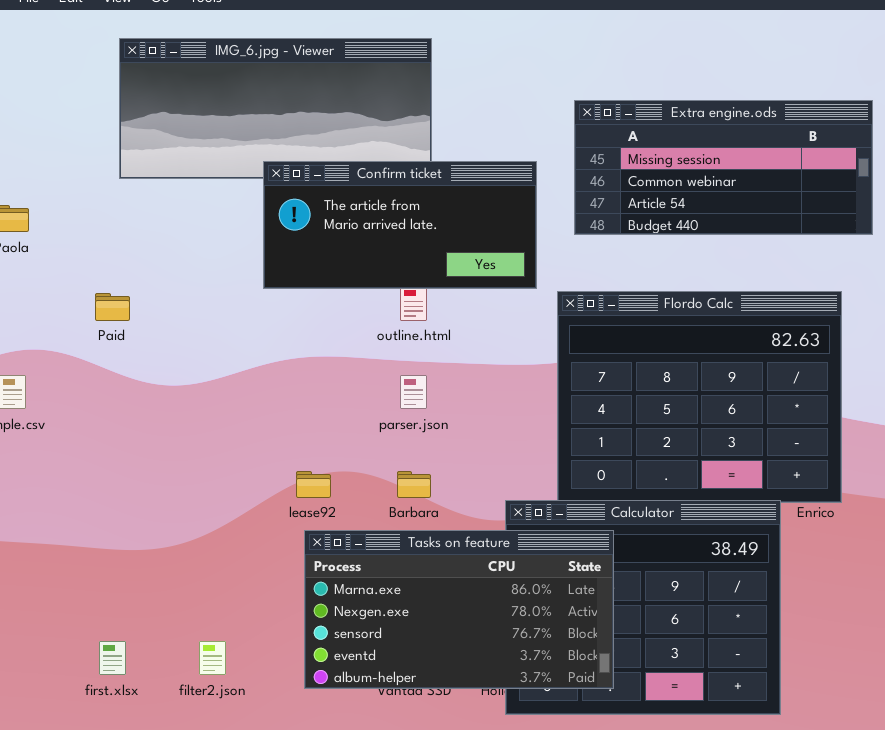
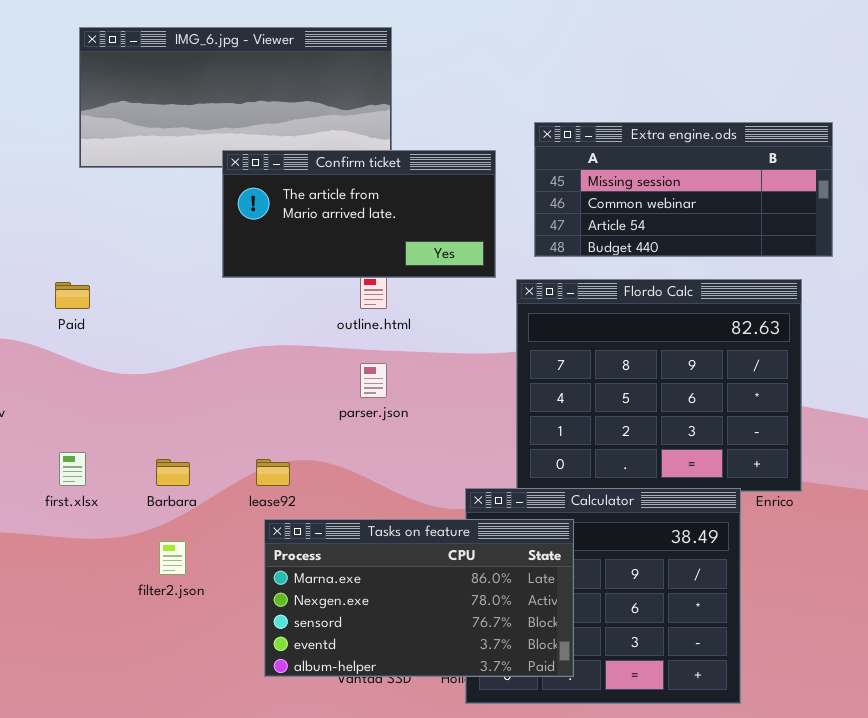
Extra engine.ods: [574,100,873,235] -> [534,122,833,257], moved
Barbara: [397,471,431,498] -> [156,459,190,486], moved
first.xlsx: [99,641,126,675] -> [59,452,86,486], moved
filter2.json: [199,641,226,675] -> [159,541,186,575], moved

